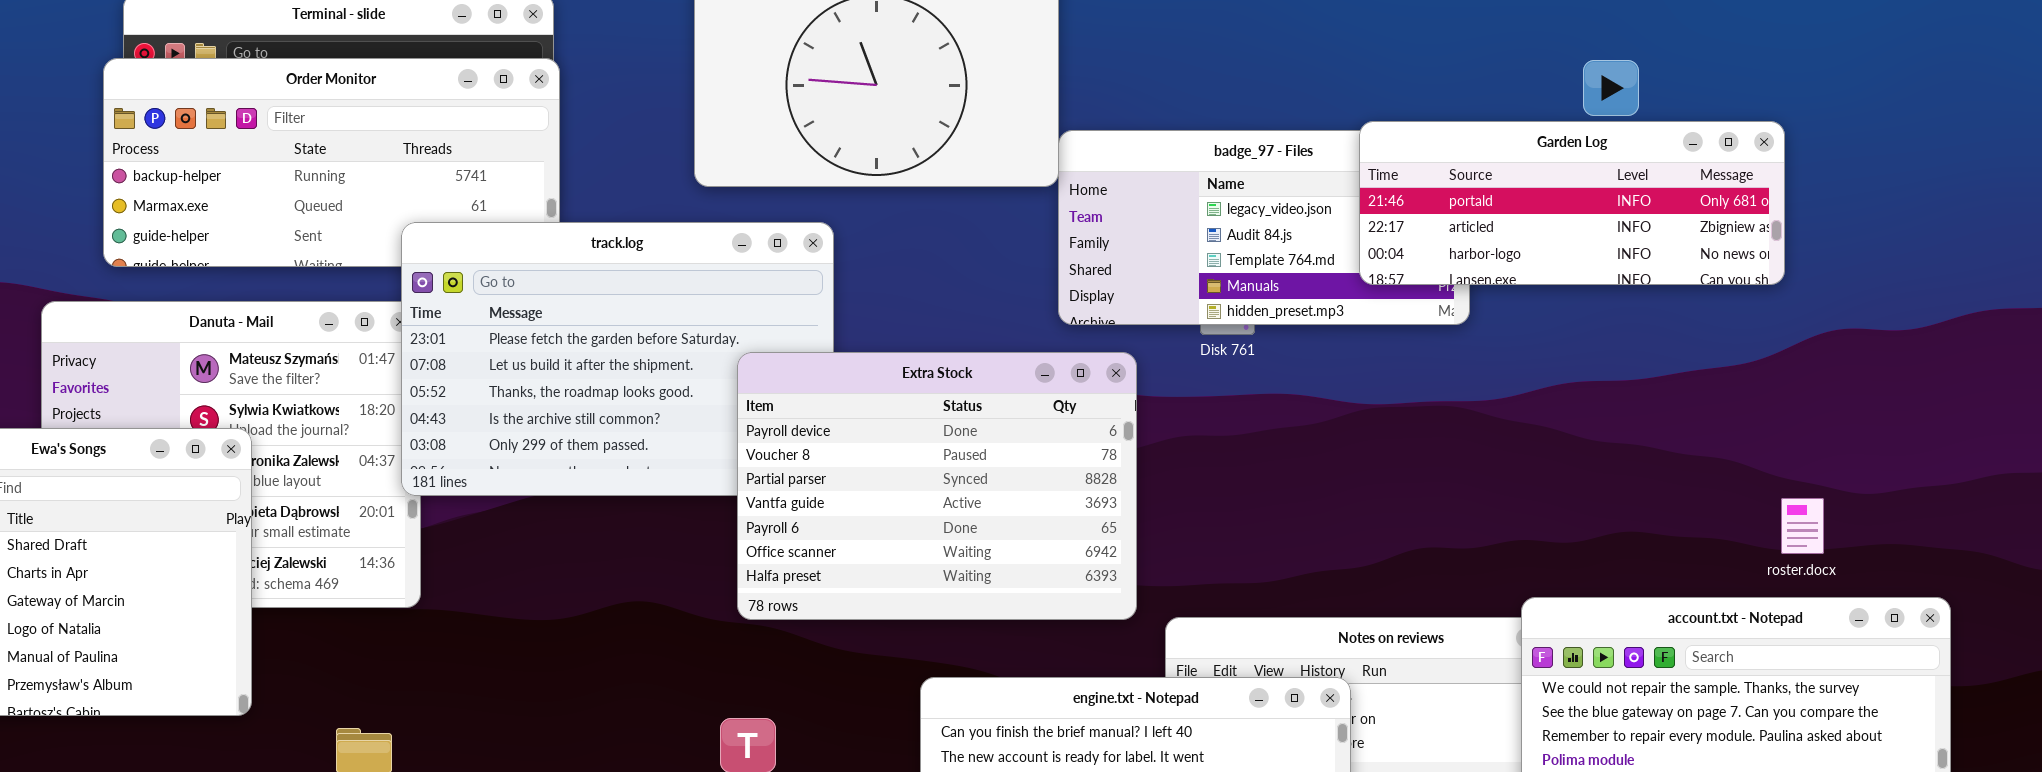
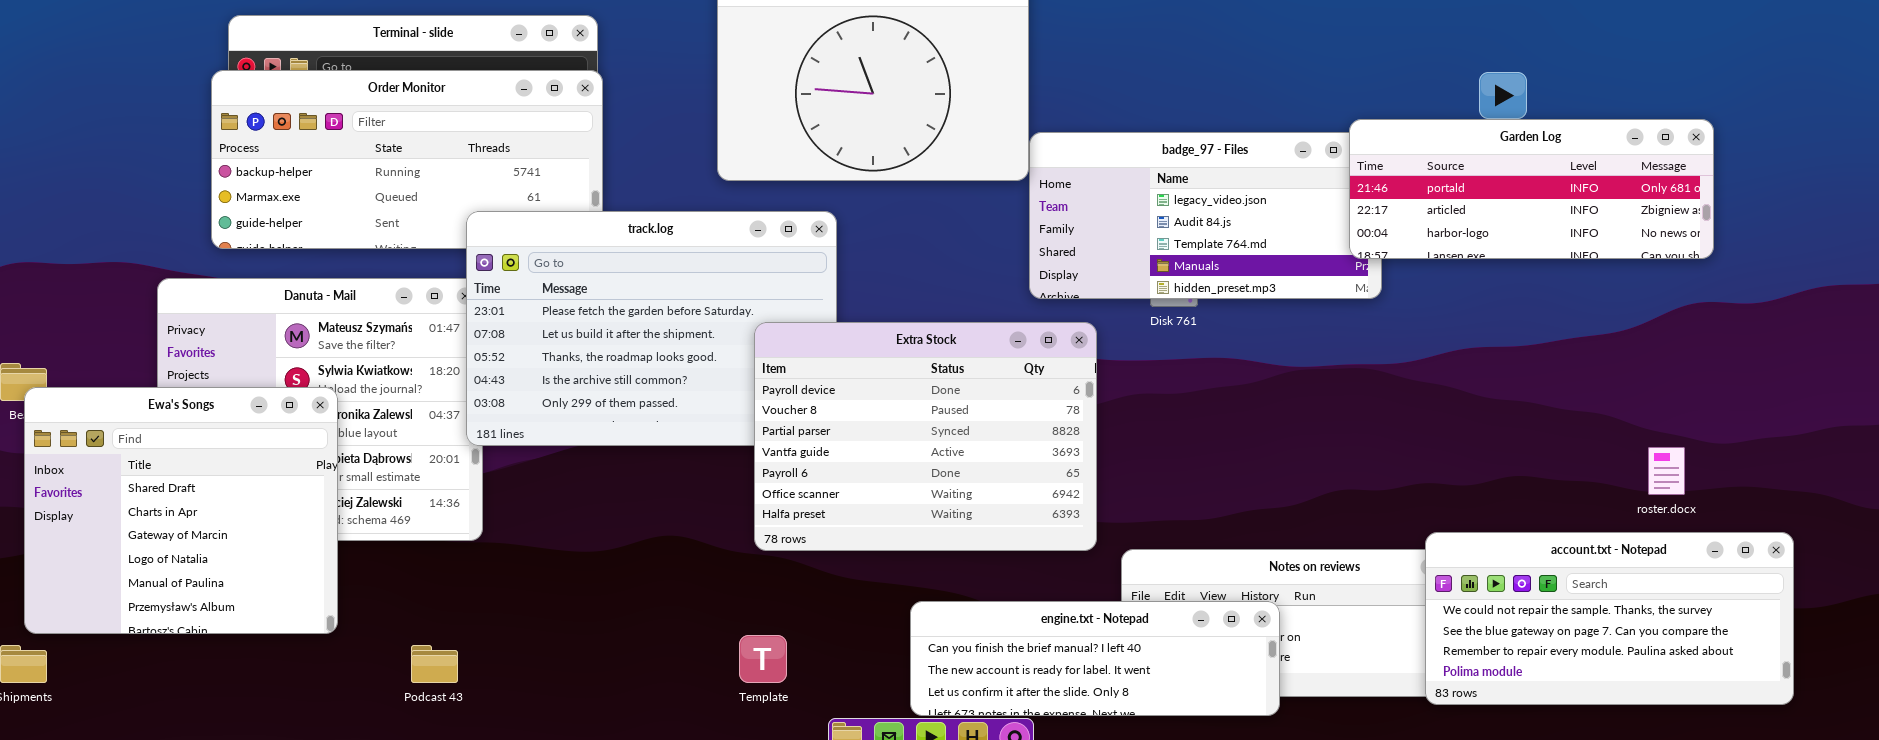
Garden Log: [1359,121,1785,285] -> [1349,119,1714,259], moved

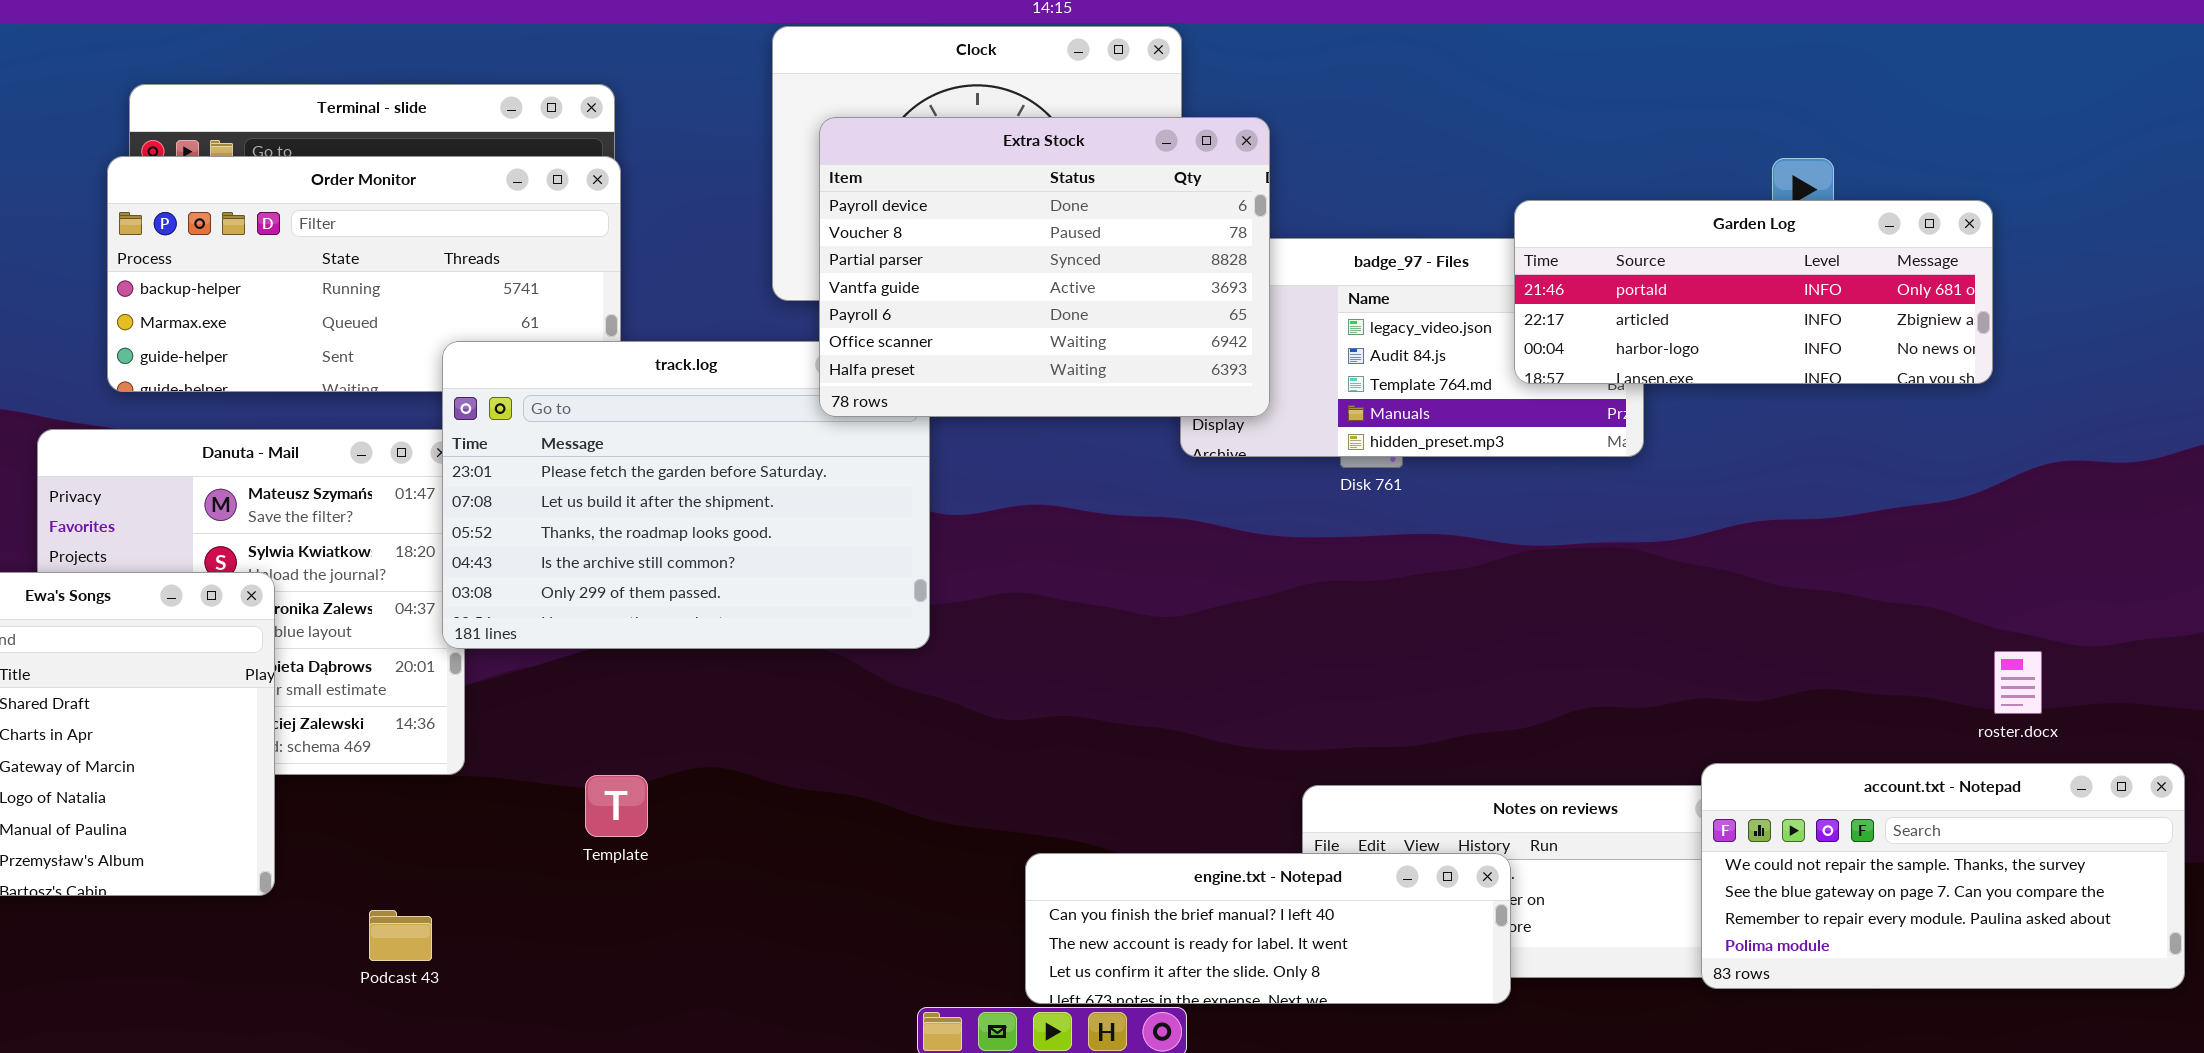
Garden Log: [1349,119,1714,259] -> [1514,200,1993,384], moved
Extra Stock: [754,322,1097,551] -> [819,117,1270,417], moved
Template: [739,635,787,683] -> [585,775,648,837], moved

